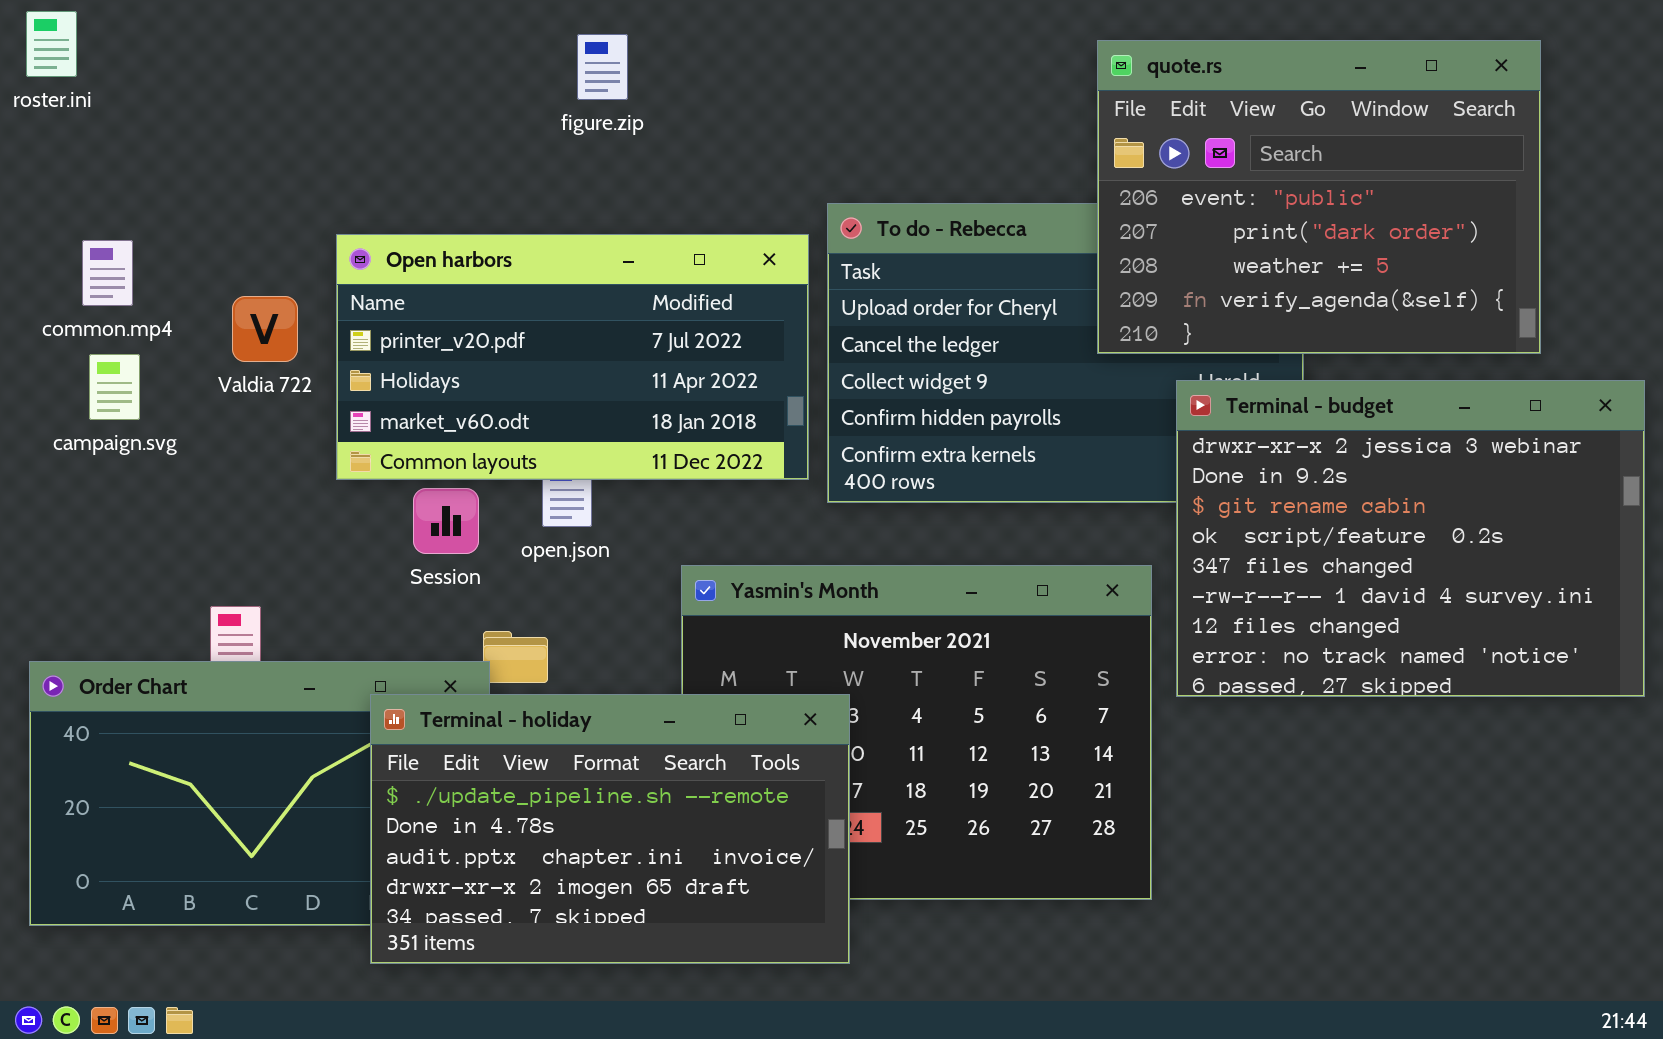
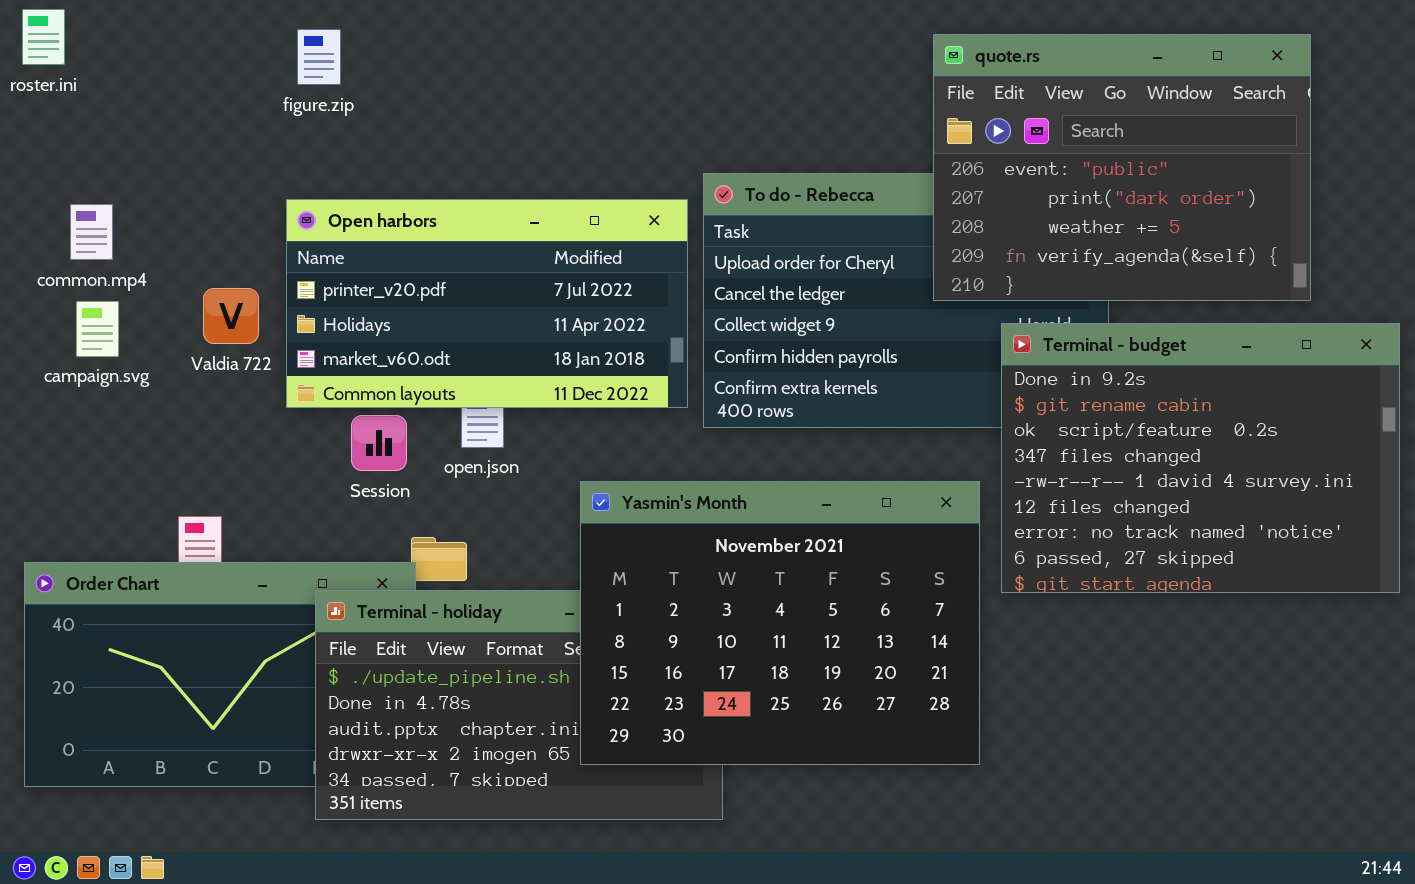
figure.zip: [577,34,628,100] -> [297,29,341,85], moved
Valdia 722: [232,296,298,362] -> [203,288,259,344], moved
Terminal - budget: [1176,380,1645,697] -> [1001,323,1400,593], scrolled down 1 row
Yasmin's Month: [681,565,1152,900] -> [580,481,980,765], raised

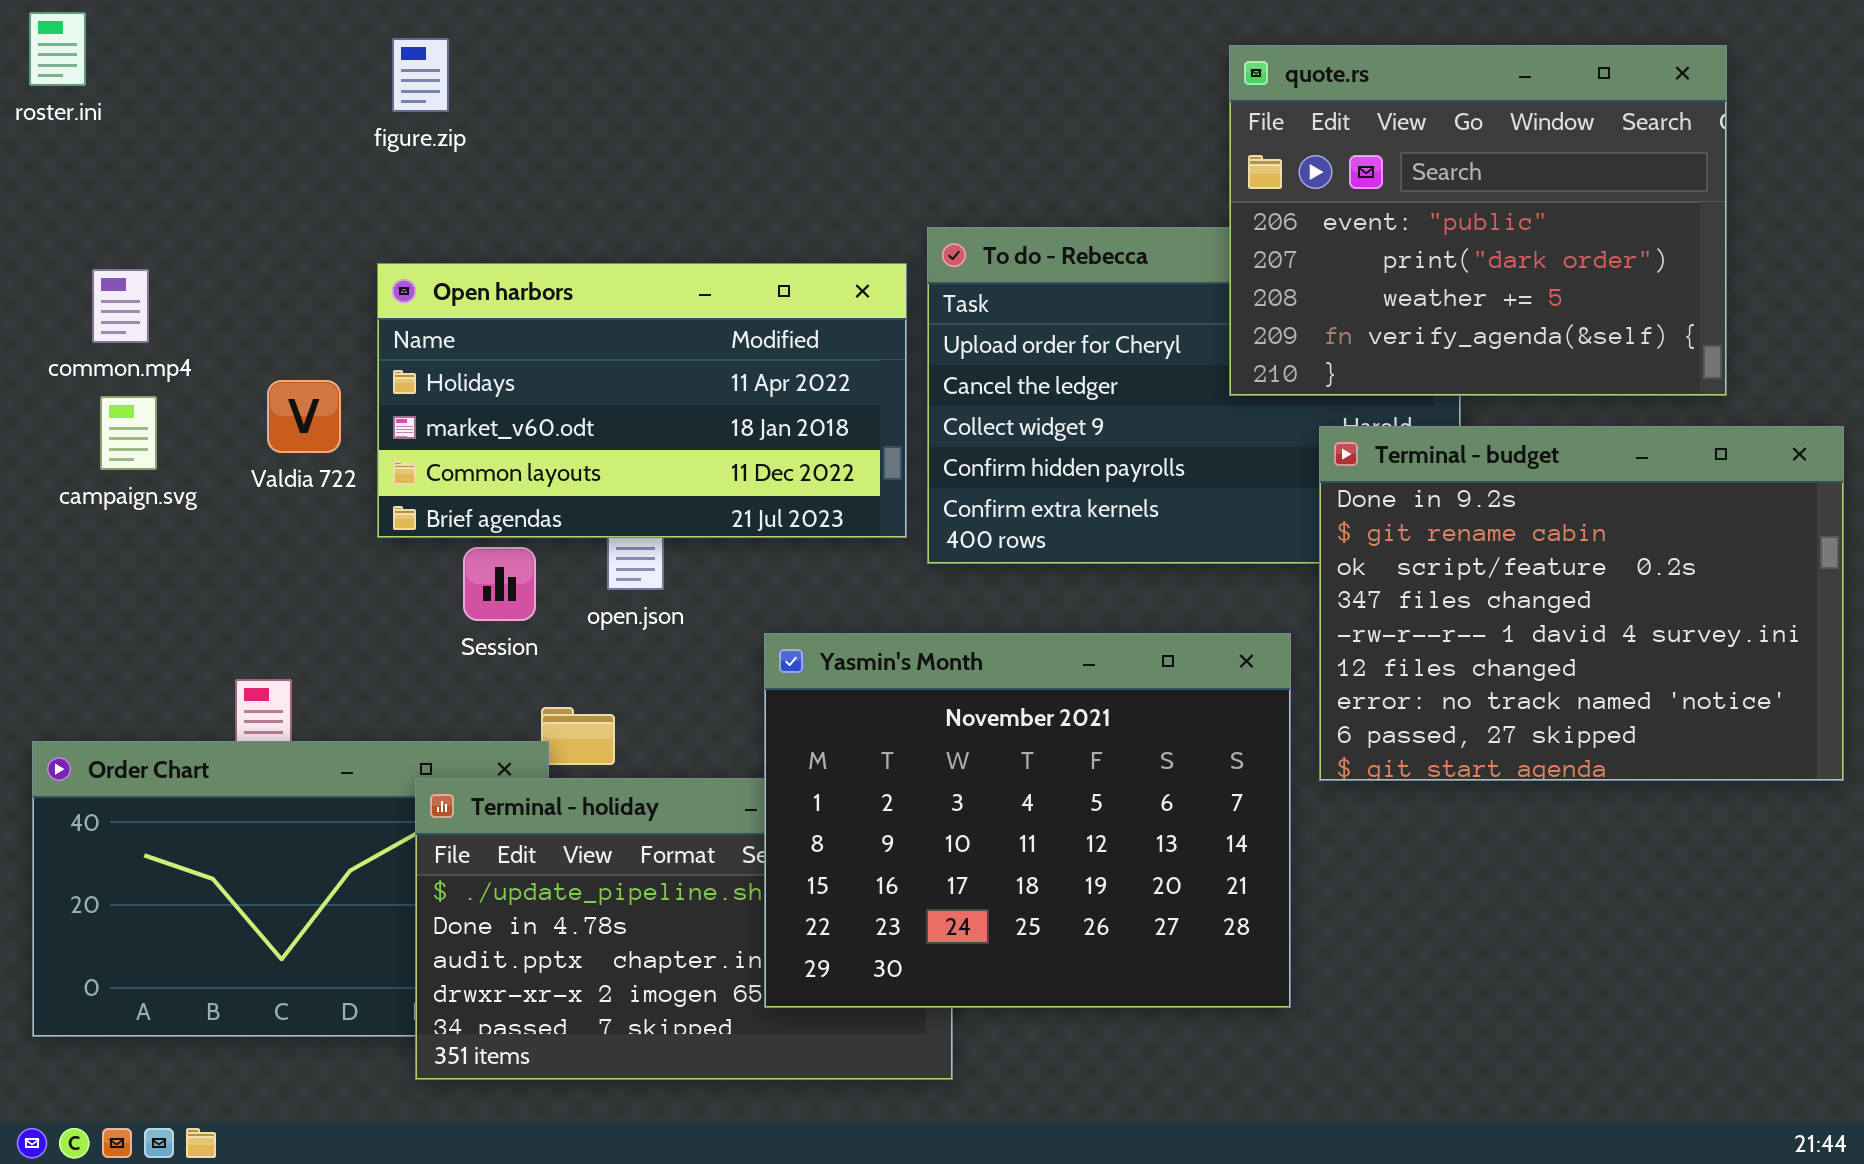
Open harbors: [286,199,688,408] -> [377,263,907,538], scrolled down 1 row

